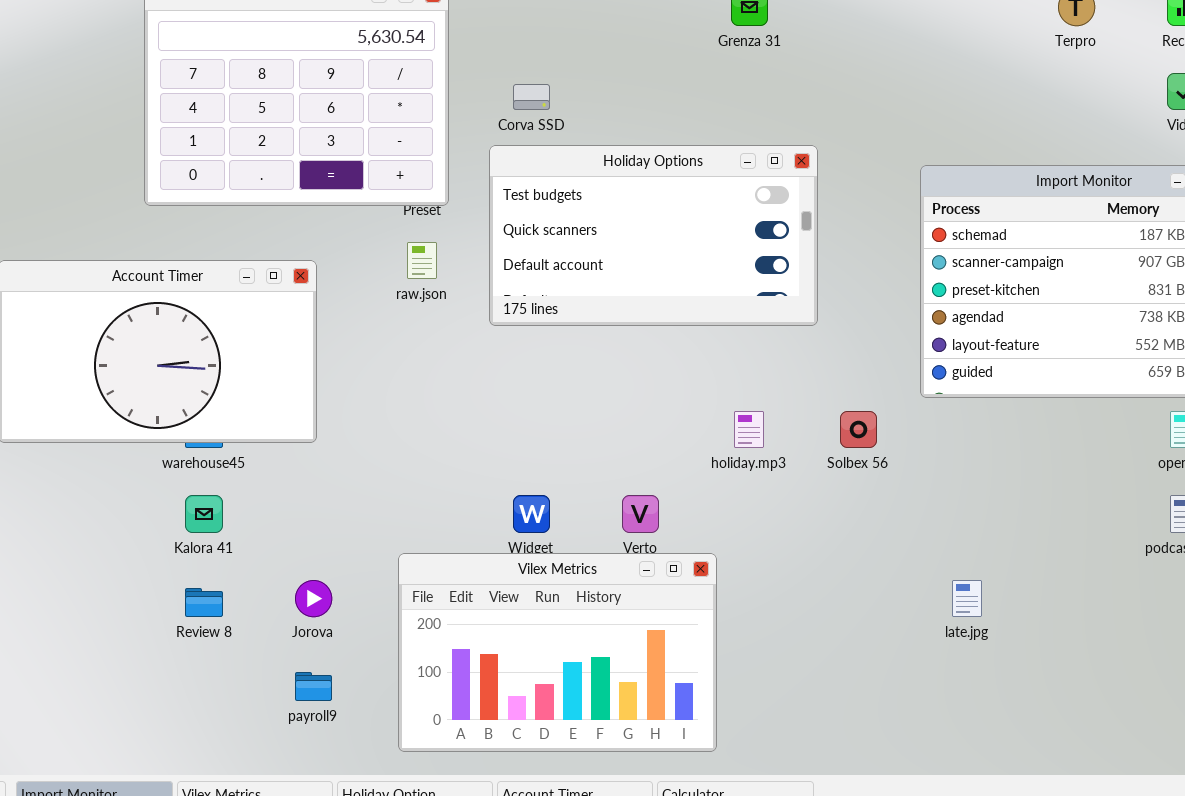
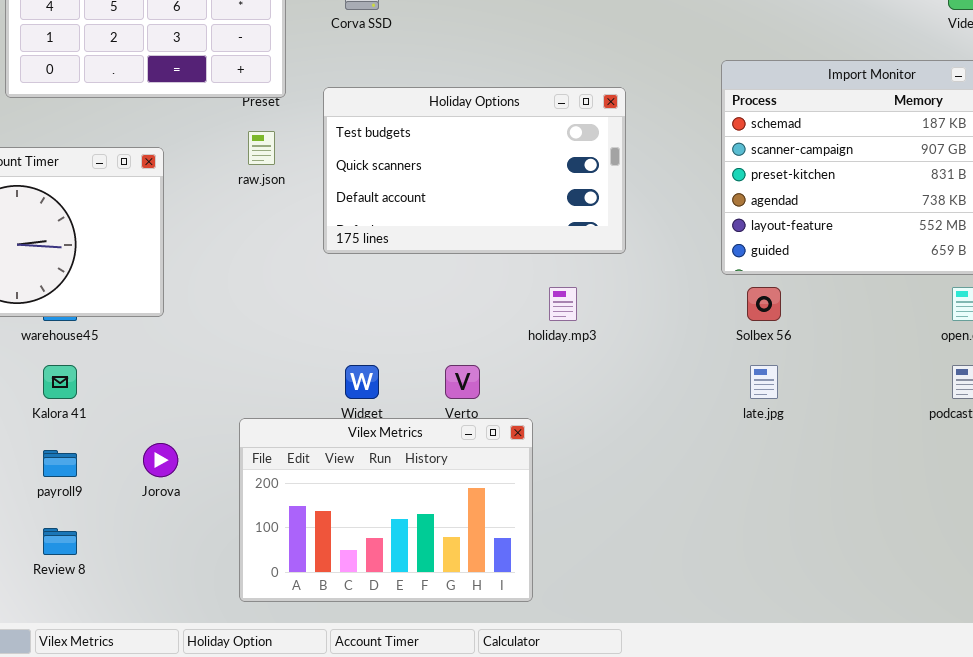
Holiday Options: [489,145,818,326] -> [323,87,626,254], moved
Solbex 56: [840,411,877,448] -> [747,287,781,321], moved
late.jpg: [952,580,982,617] -> [750,365,778,399], moved
Review 8: [185,588,223,617] -> [43,528,77,555], moved
payroll9: [295,672,332,701] -> [43,450,77,477], moved

